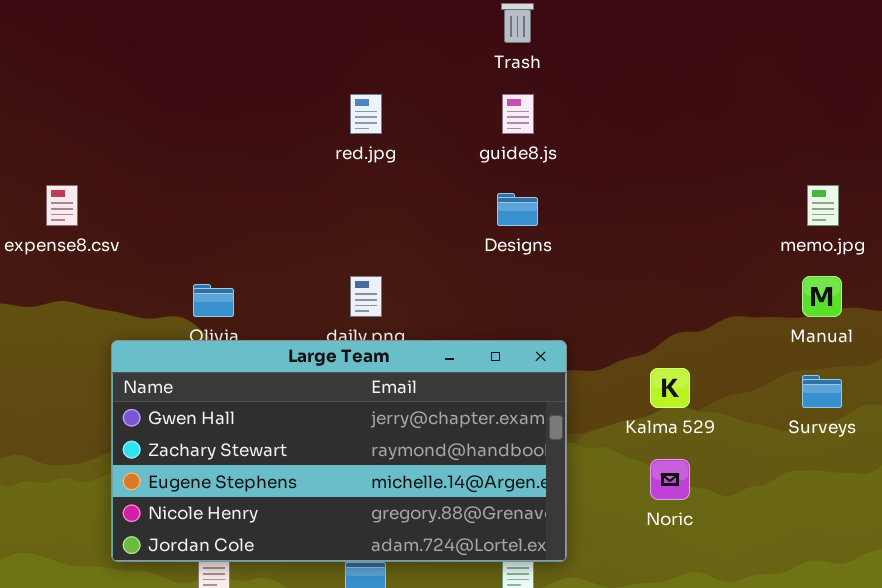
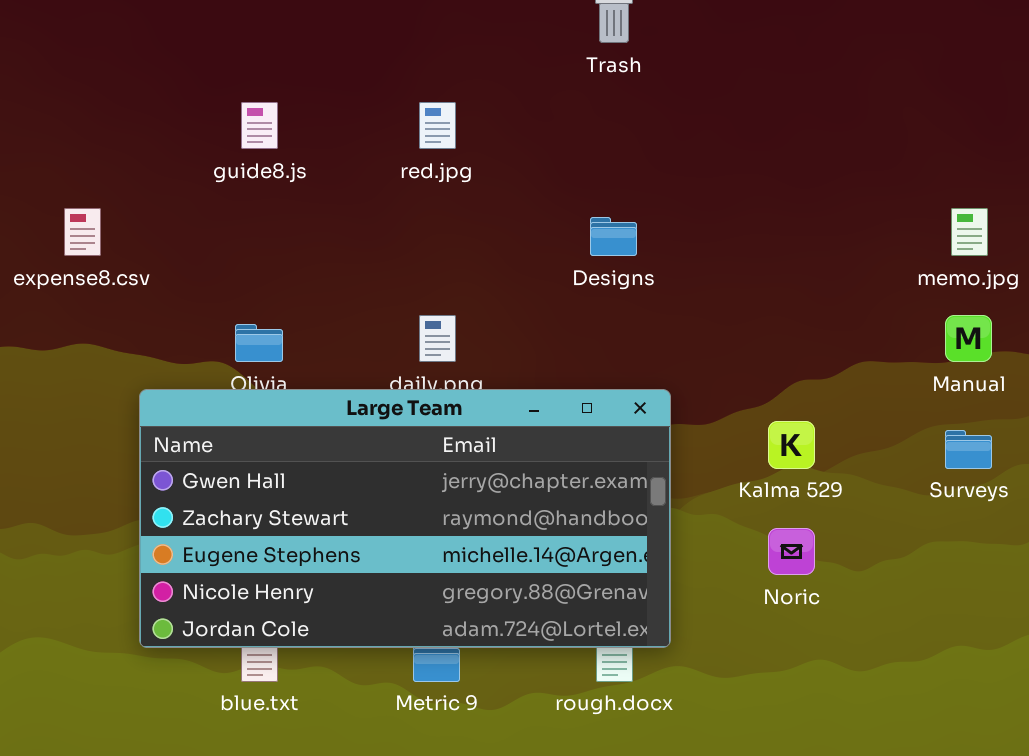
guide8.js: [502,94,534,134] -> [241,102,278,149], moved

